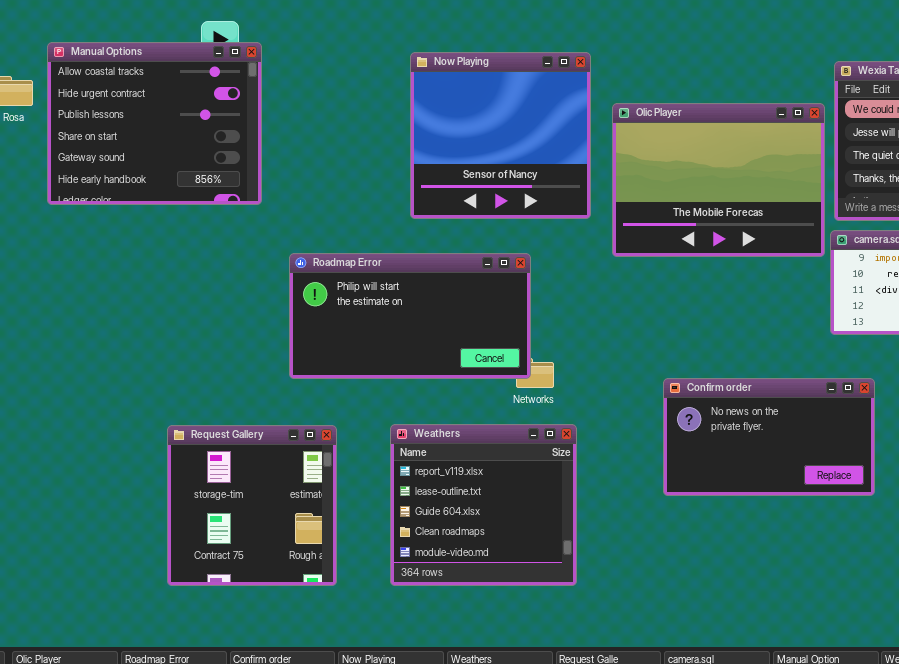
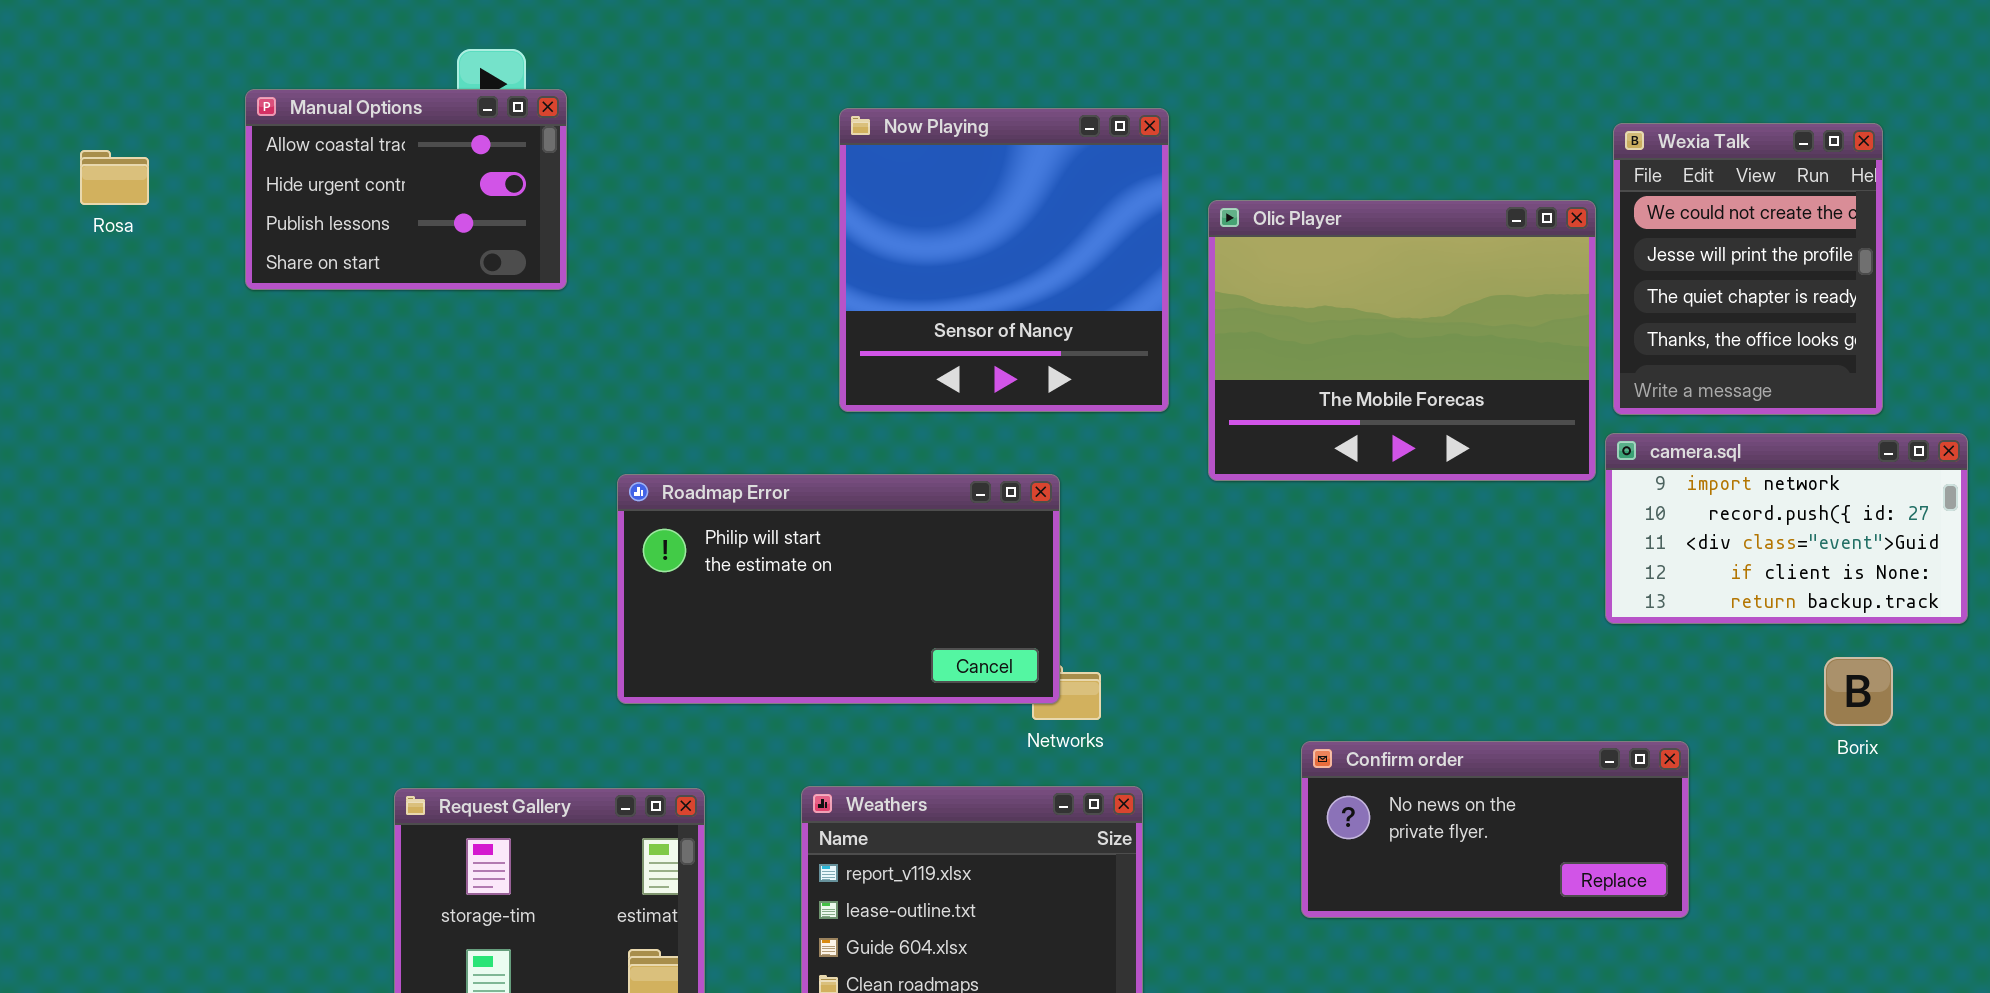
Manual Options: [47,42,262,205] -> [245,89,567,290], resized
Confirm order: [663,378,875,496] -> [1301,741,1689,918], resized

